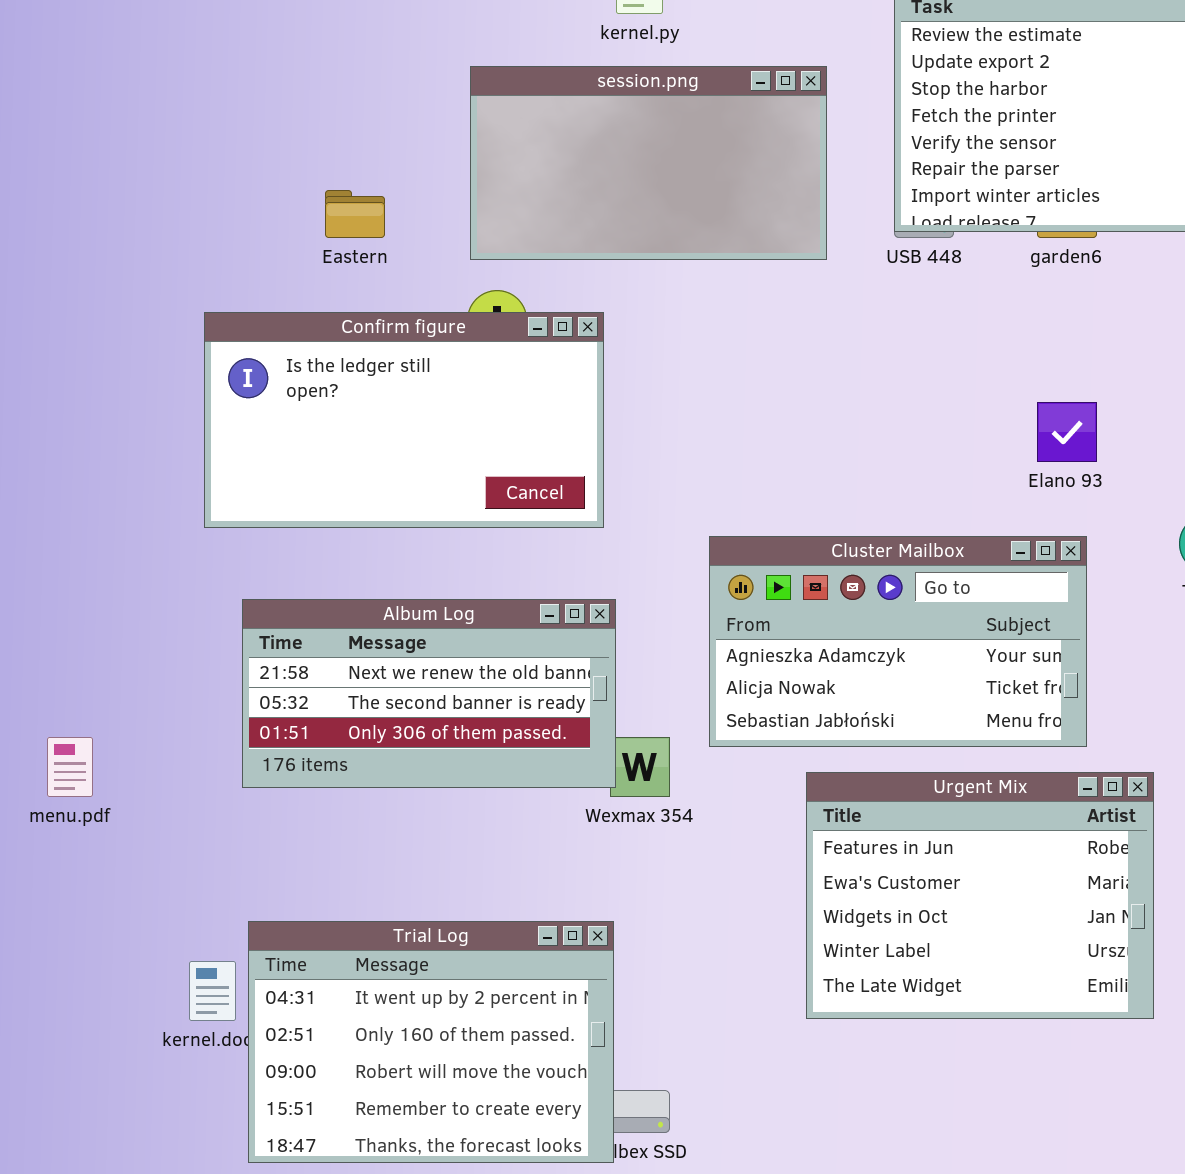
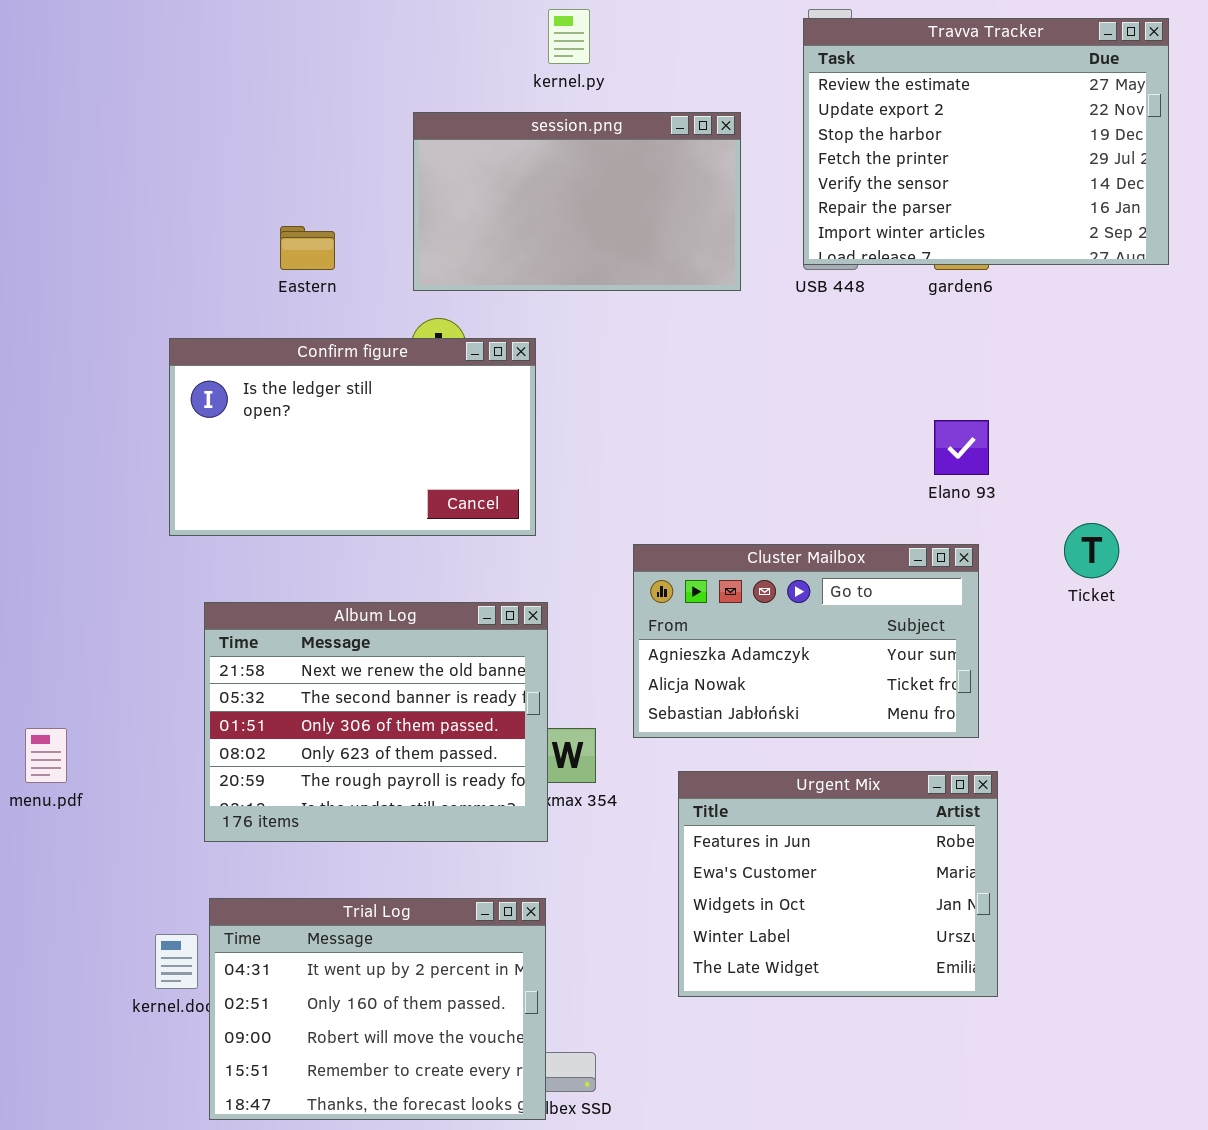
Album Log: [242,599,616,788] -> [204,602,548,842], resized
Urgent Mix: [806,772,1154,1019] -> [678,771,998,997], moved

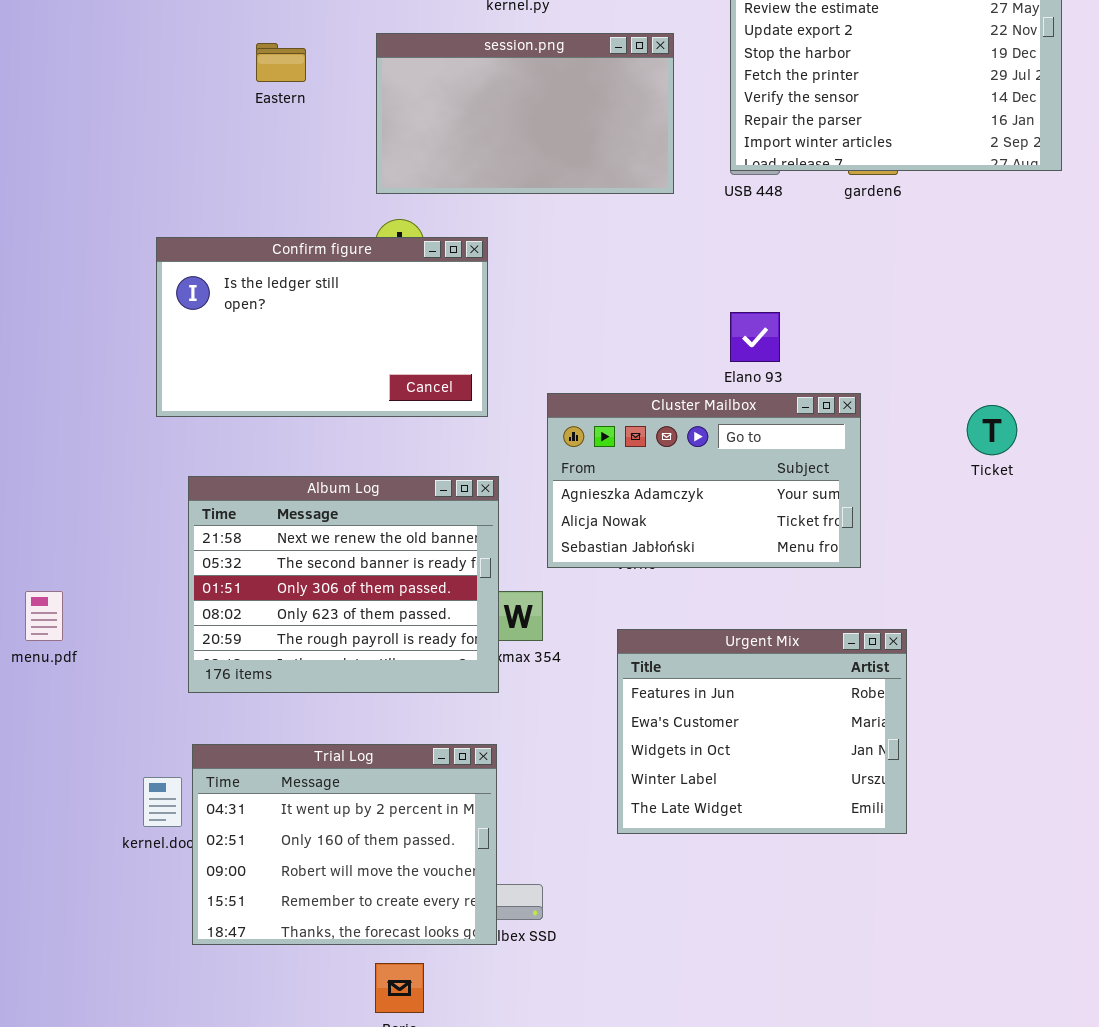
Eastern: [280,226,335,270] -> [256,43,306,82], moved
Elano 93: [934,420,989,475] -> [730,312,780,362], moved
Cluster Mailbox: [633,544,979,738] -> [547,393,861,568], moved

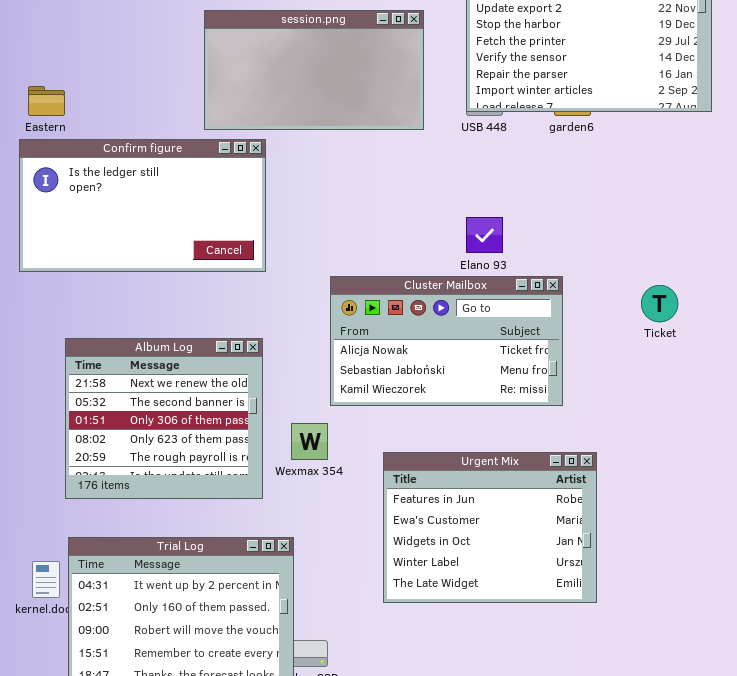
Eastern: [256,43,306,82] -> [28,86,65,116], moved
Confirm figure: [156,237,488,417] -> [19,139,266,272], moved
Cluster Mailbox: [547,393,861,568] -> [330,276,563,406], scrolled down 1 row
Album Log: [188,476,499,693] -> [65,338,263,499], resized

